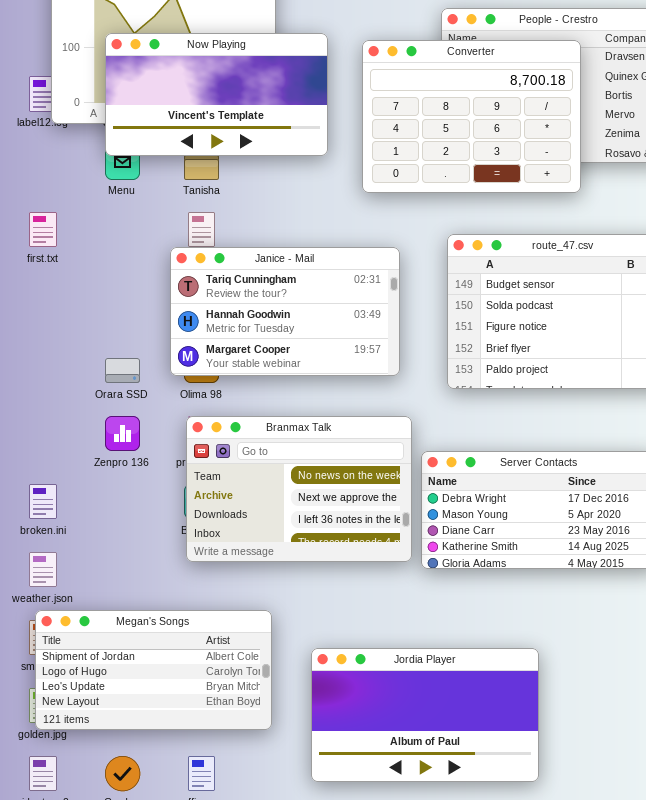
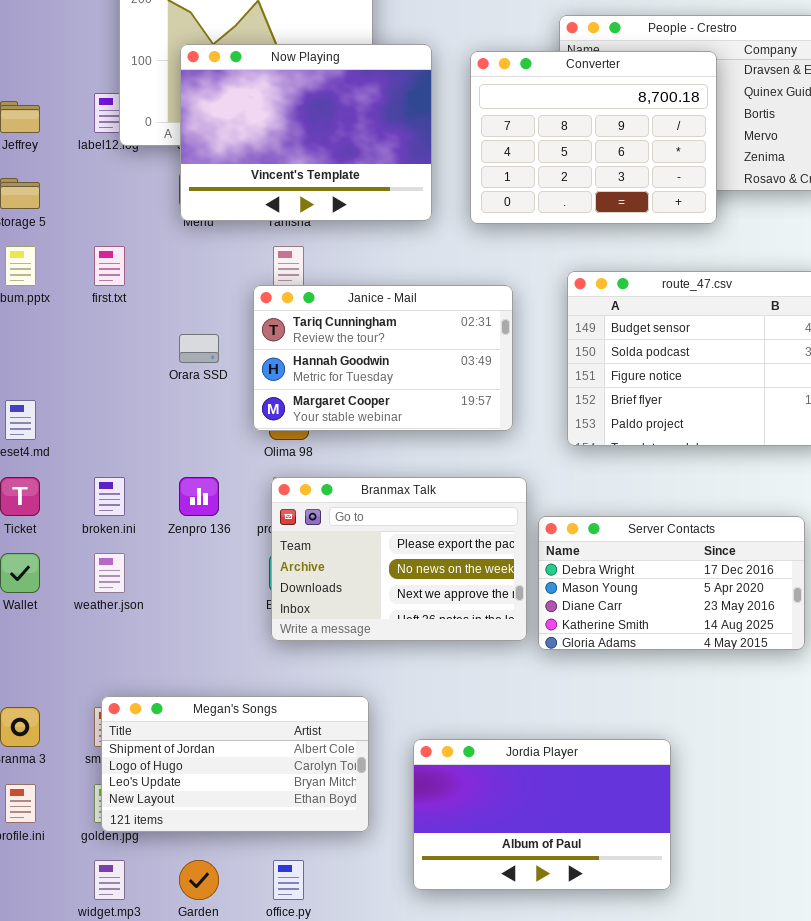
Now Playing: [105,33,328,156] -> [180,44,432,221], resized
Orara SSD: [105,358,140,383] -> [179,334,219,363], moved
Branmax Talk: [186,416,412,562] -> [271,477,527,641], scrolled up 1 row
broken.ini: [29,484,57,519] -> [94,477,125,516], moved
weather.json: [29,552,57,587] -> [94,553,125,593], moved

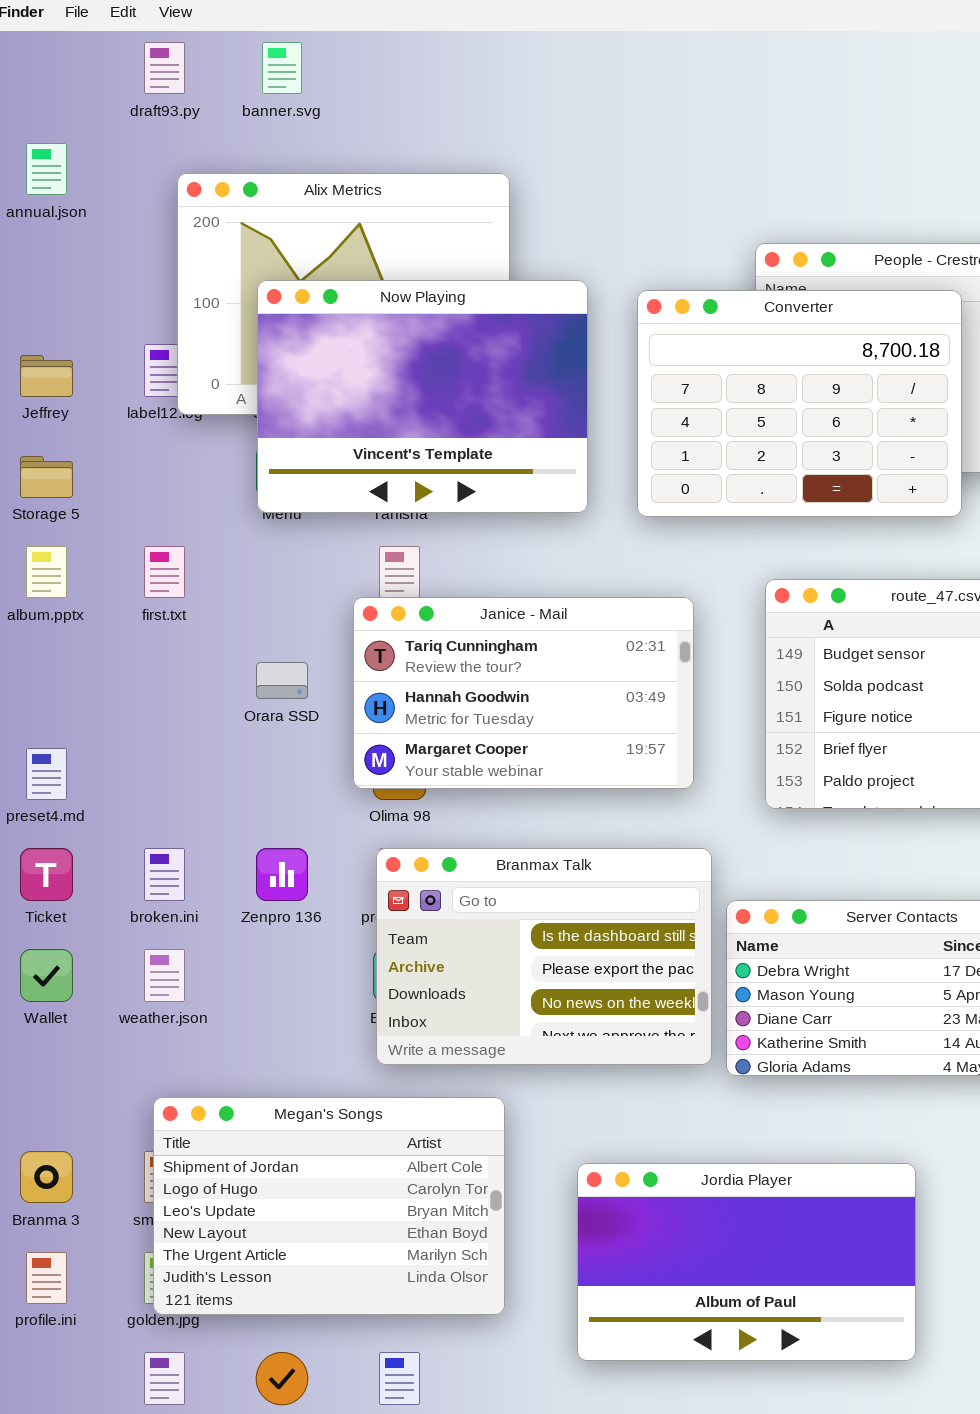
Branmax Talk: [271,477,527,641] -> [376,848,712,1065], scrolled up 1 row
Megan's Songs: [101,696,369,832] -> [153,1097,505,1315], resized
Jordia Player: [413,739,671,890] -> [577,1163,916,1361], moved

